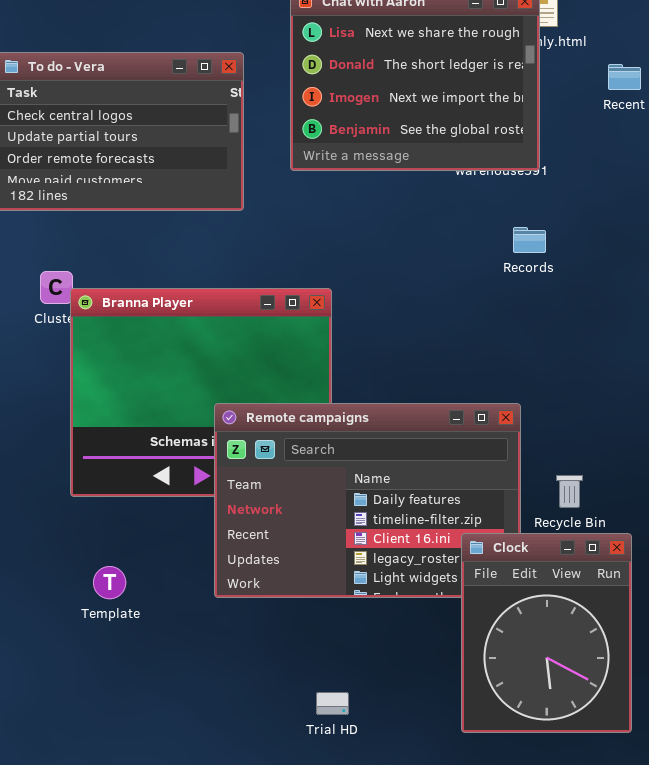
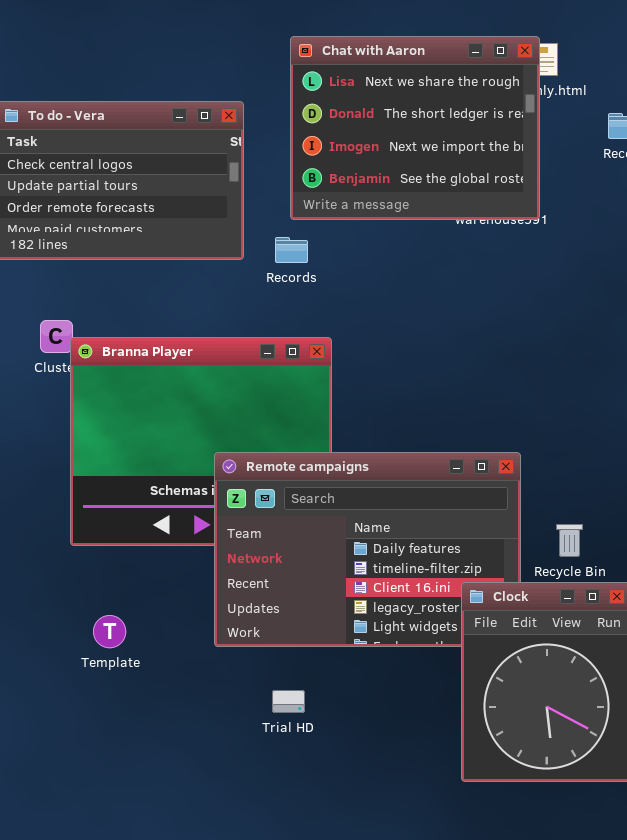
Records: [513,227,546,253] -> [275,237,308,263], moved
Trial HD: [316,692,349,715] -> [272,690,305,713], moved

